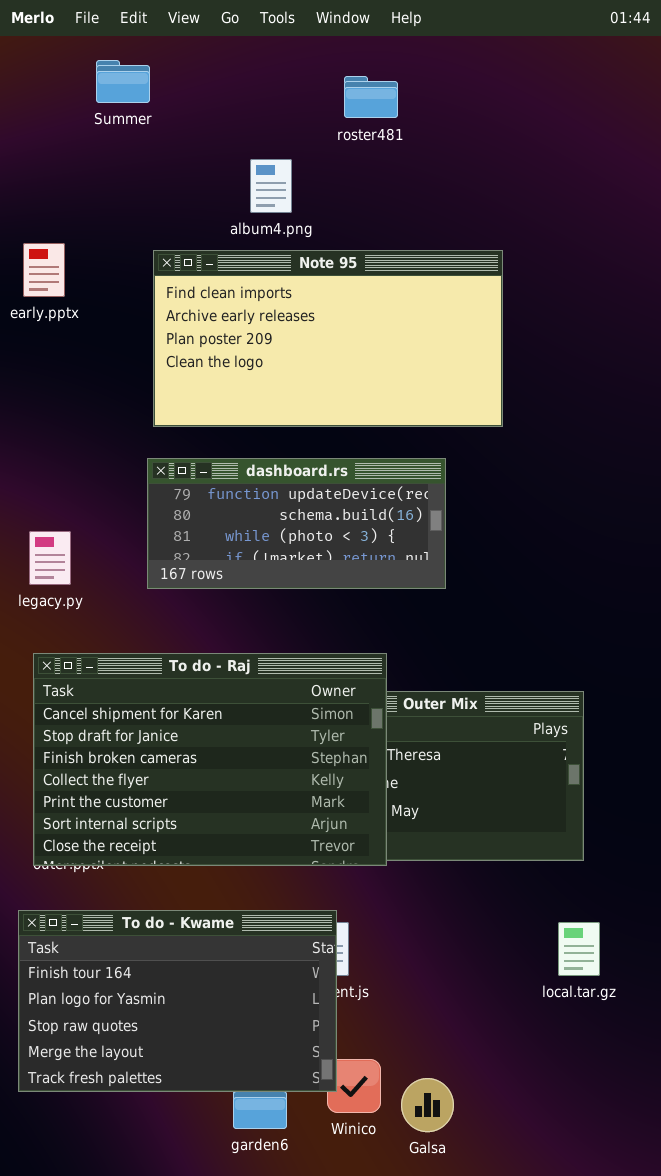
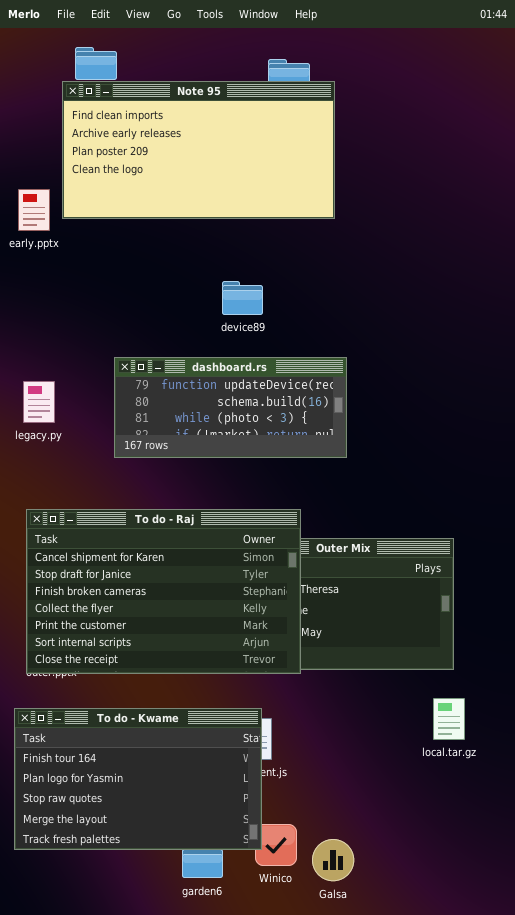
Note 95: [153,250,503,427] -> [62,81,335,219], moved
legacy.py: [29,531,71,585] -> [23,381,55,423], moved
local.tar.gz: [558,922,600,976] -> [433,698,465,740], moved

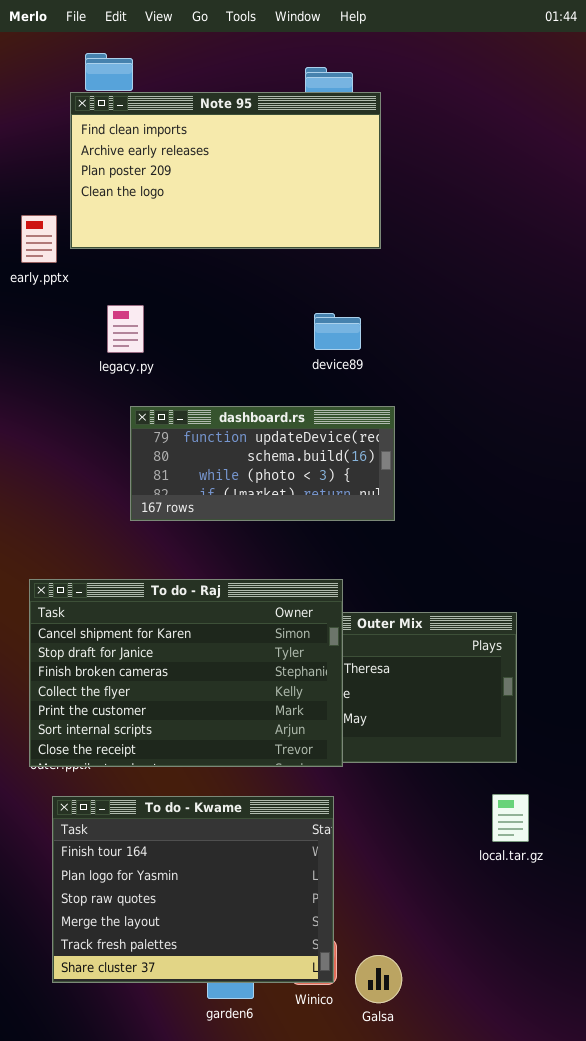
device89: [222,281,263,315] -> [314,313,361,350], moved
legacy.py: [23,381,55,423] -> [107,305,144,353], moved
To do - Kwame: [14,708,262,850] -> [52,796,334,983], moved, resized

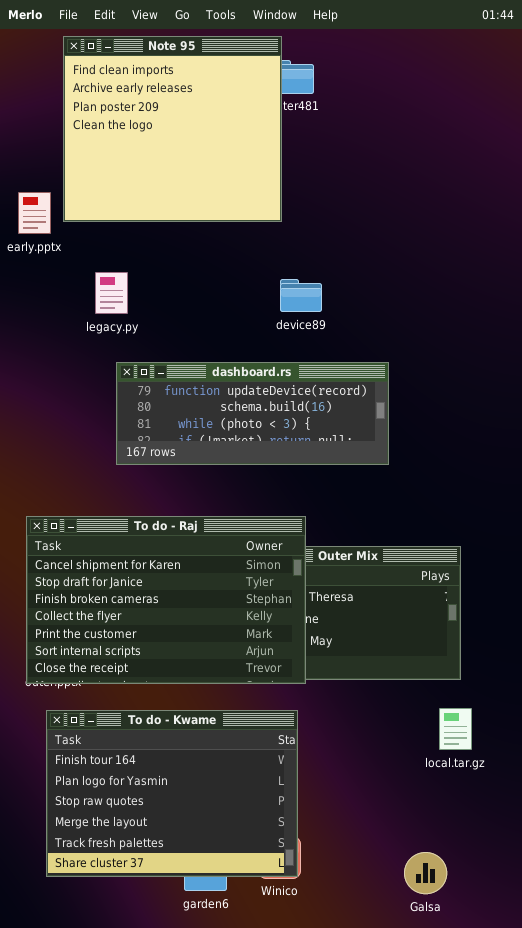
Note 95: [70,92,381,249] -> [63,36,282,222], resized
dashboard.rs: [130,406,395,521] -> [116,362,389,465], resized
Galsa: [355,955,402,1003] -> [404,852,447,894], moved

